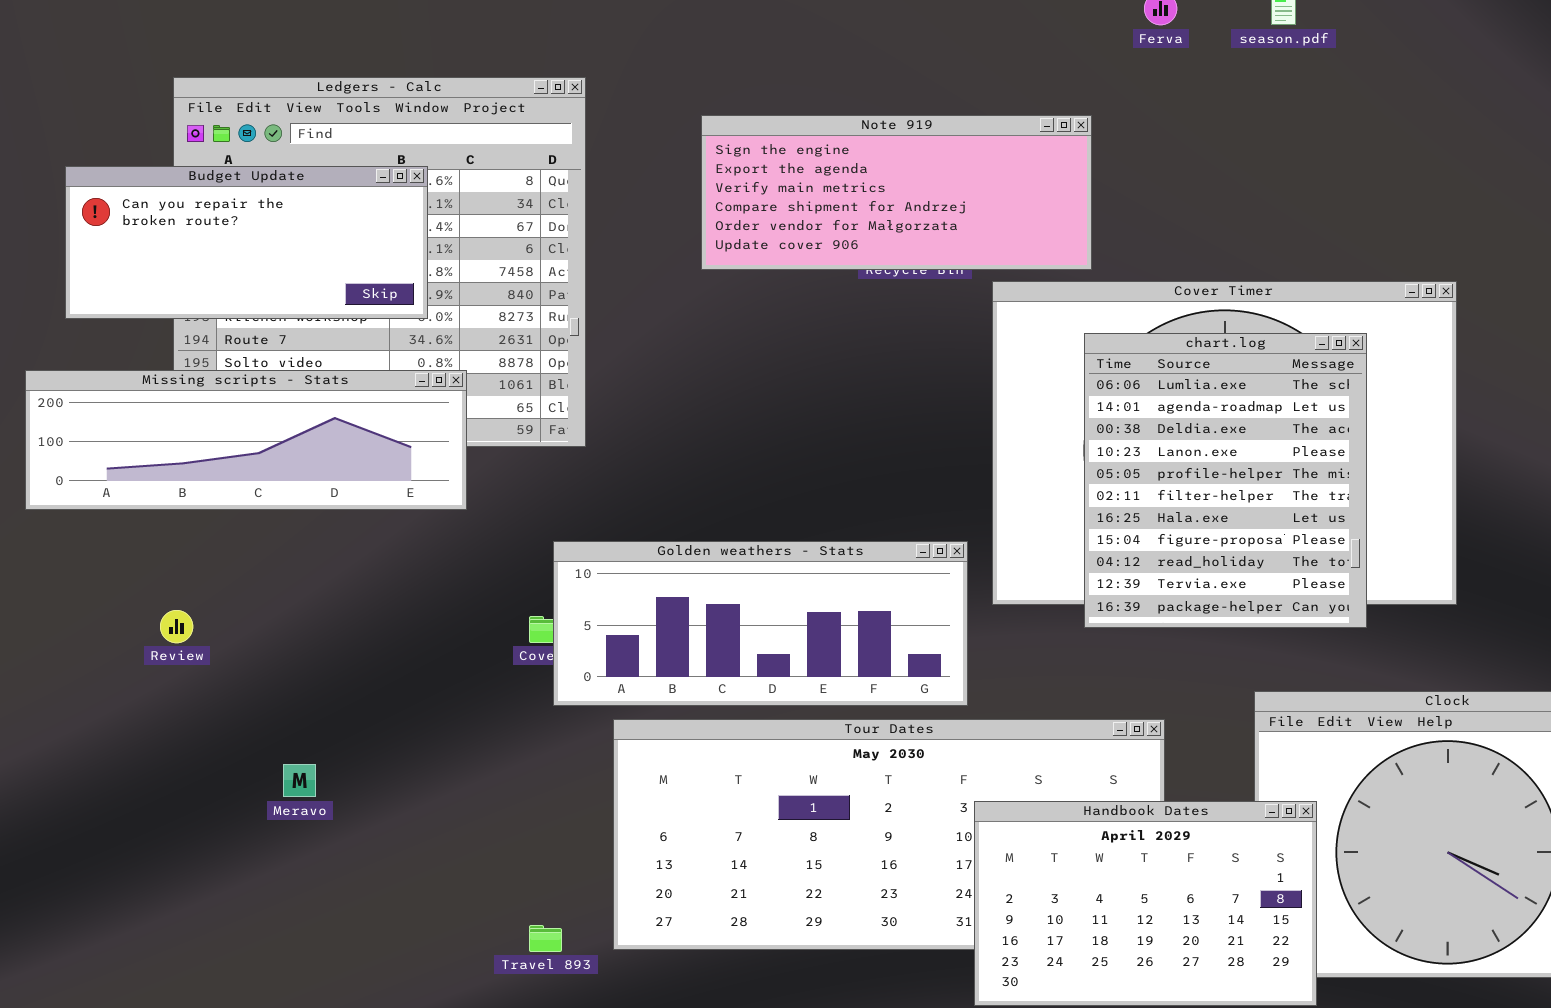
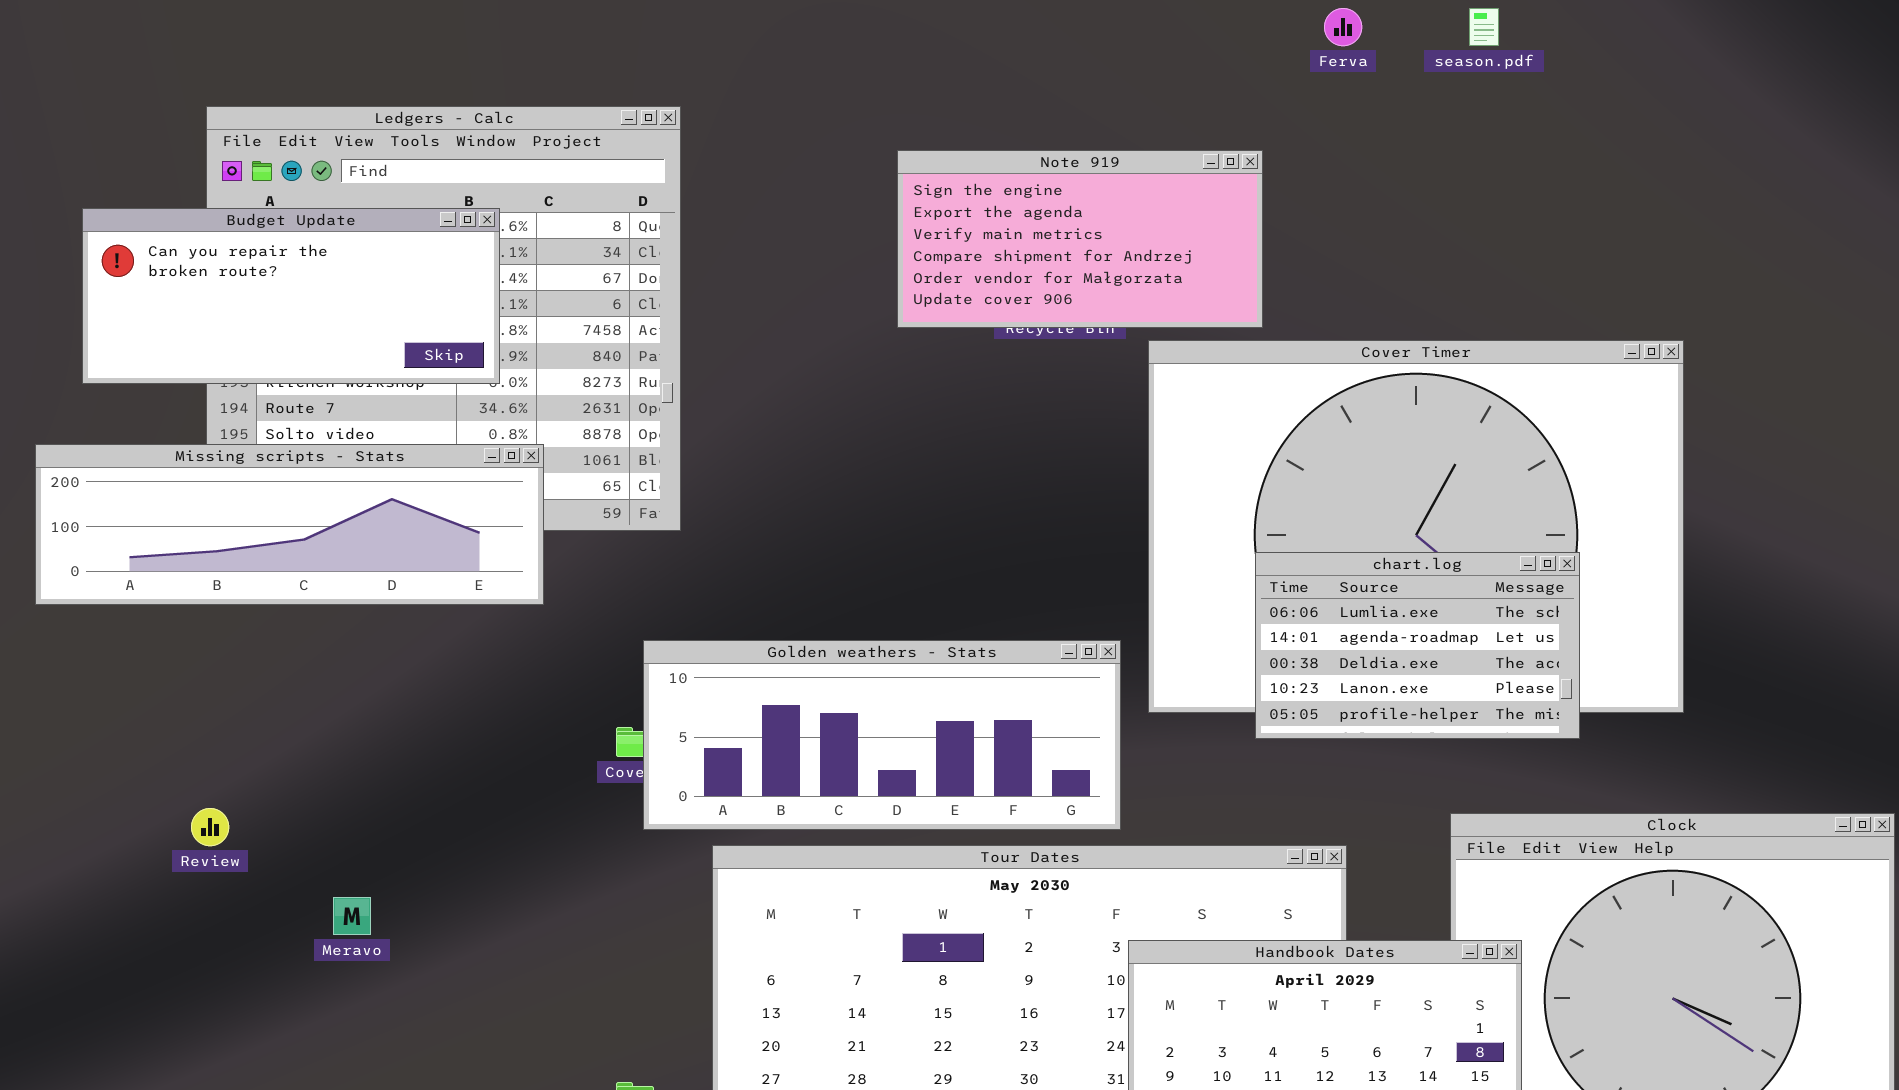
Note 919: [701,115,1092,270] -> [897,150,1263,328], resized
chart.log: [1084,333,1367,628] -> [1255,552,1580,739], resized
Review: [160,610,193,643] -> [191,808,229,846], moved

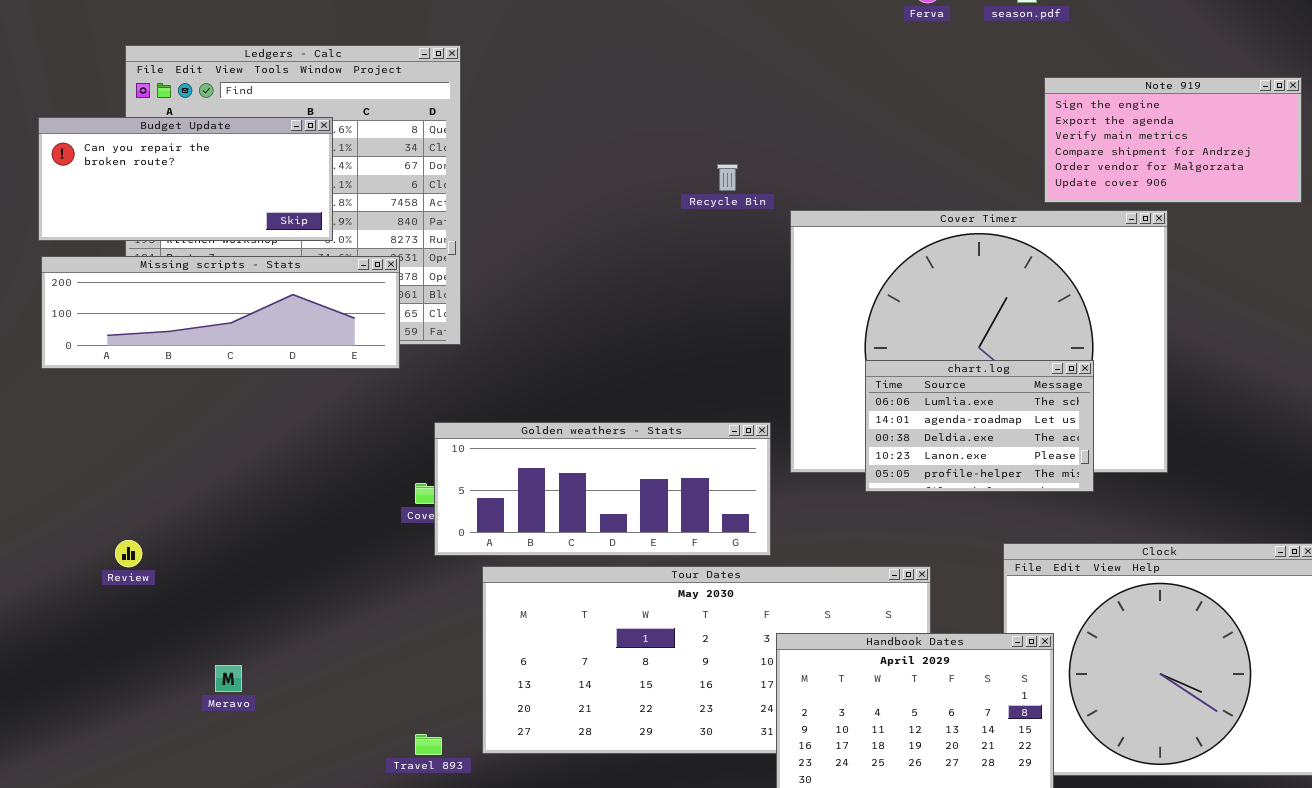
Note 919: [897,150,1263,328] -> [1044,77,1302,203], moved
Missing scripts - Stats: [35,444,544,605] -> [41,256,400,369], moved
Meravo: [333,897,371,935] -> [215,665,242,692], moved

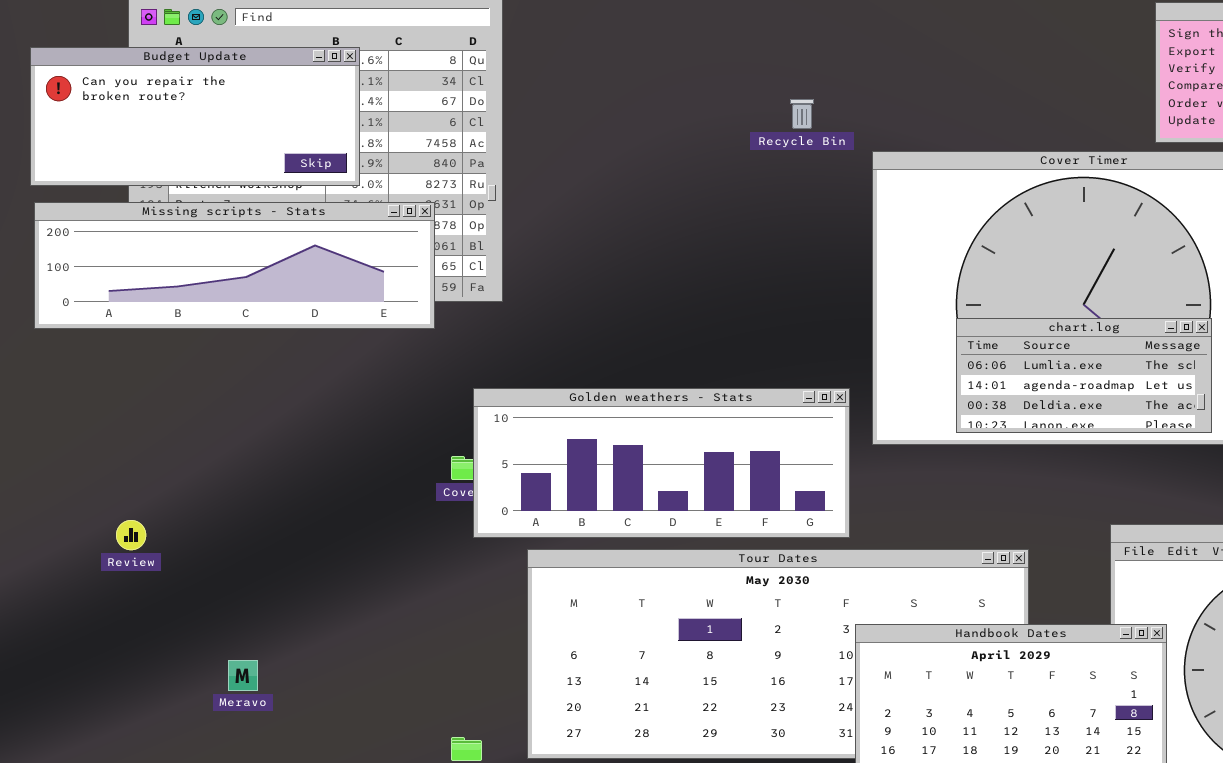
chart.log: [865,360,1094,492] -> [956,318,1212,433], resized

